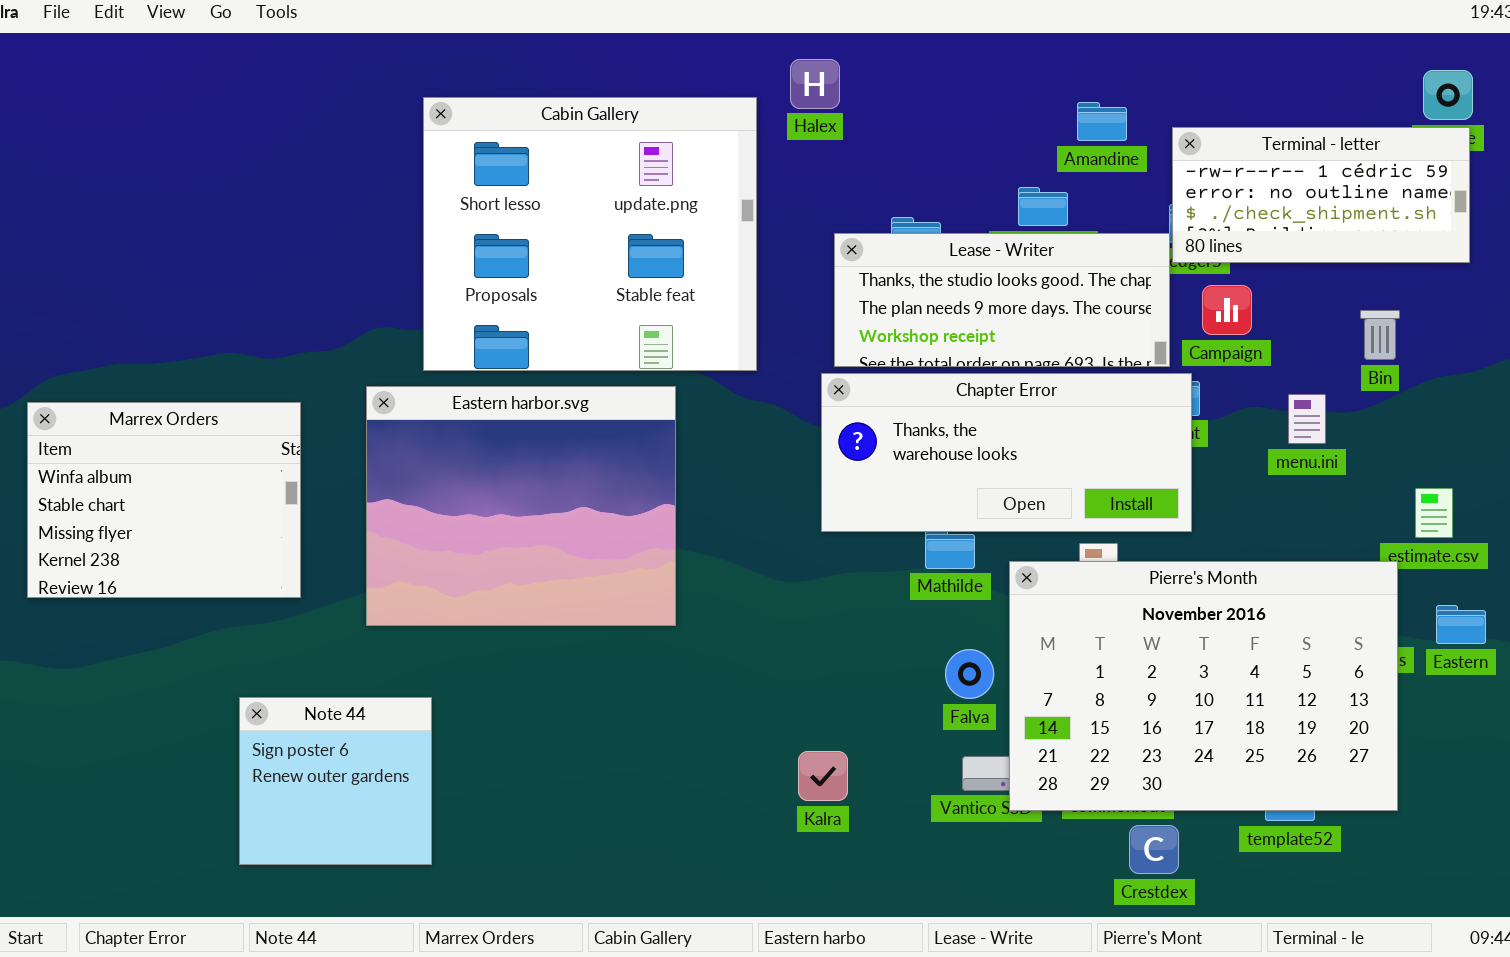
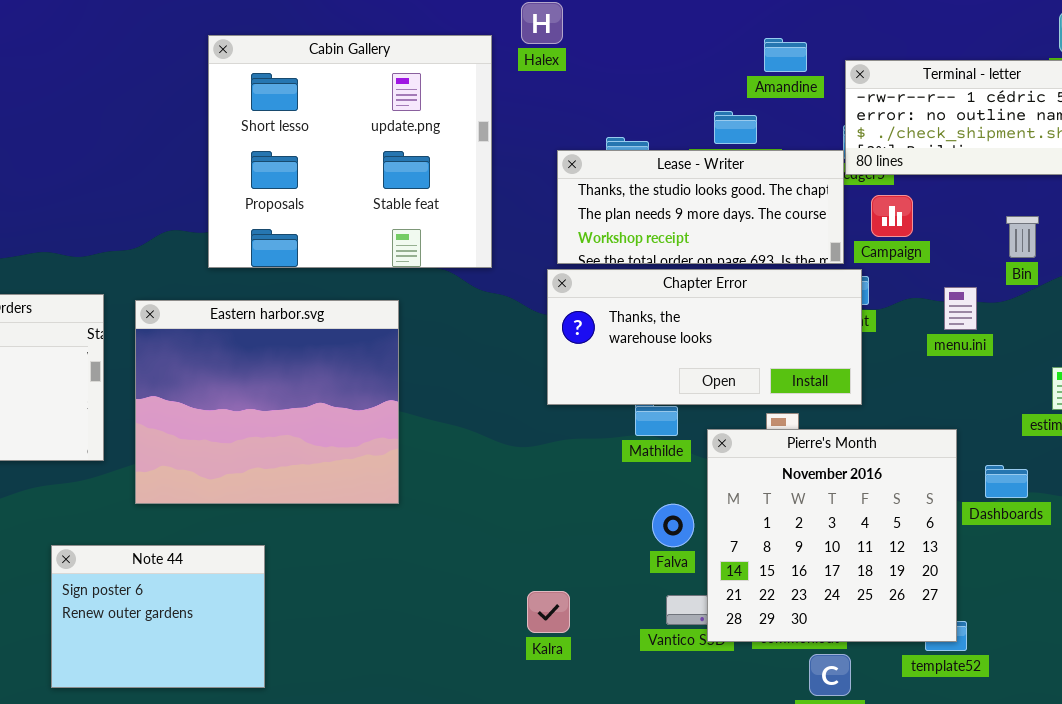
Eastern harbor.svg: [366,386,676,626] -> [135,300,399,504], moved
Pierre's Month: [1009,561,1398,811] -> [707,429,957,642], resized
Note 44: [239,697,432,865] -> [51,545,265,688], resized

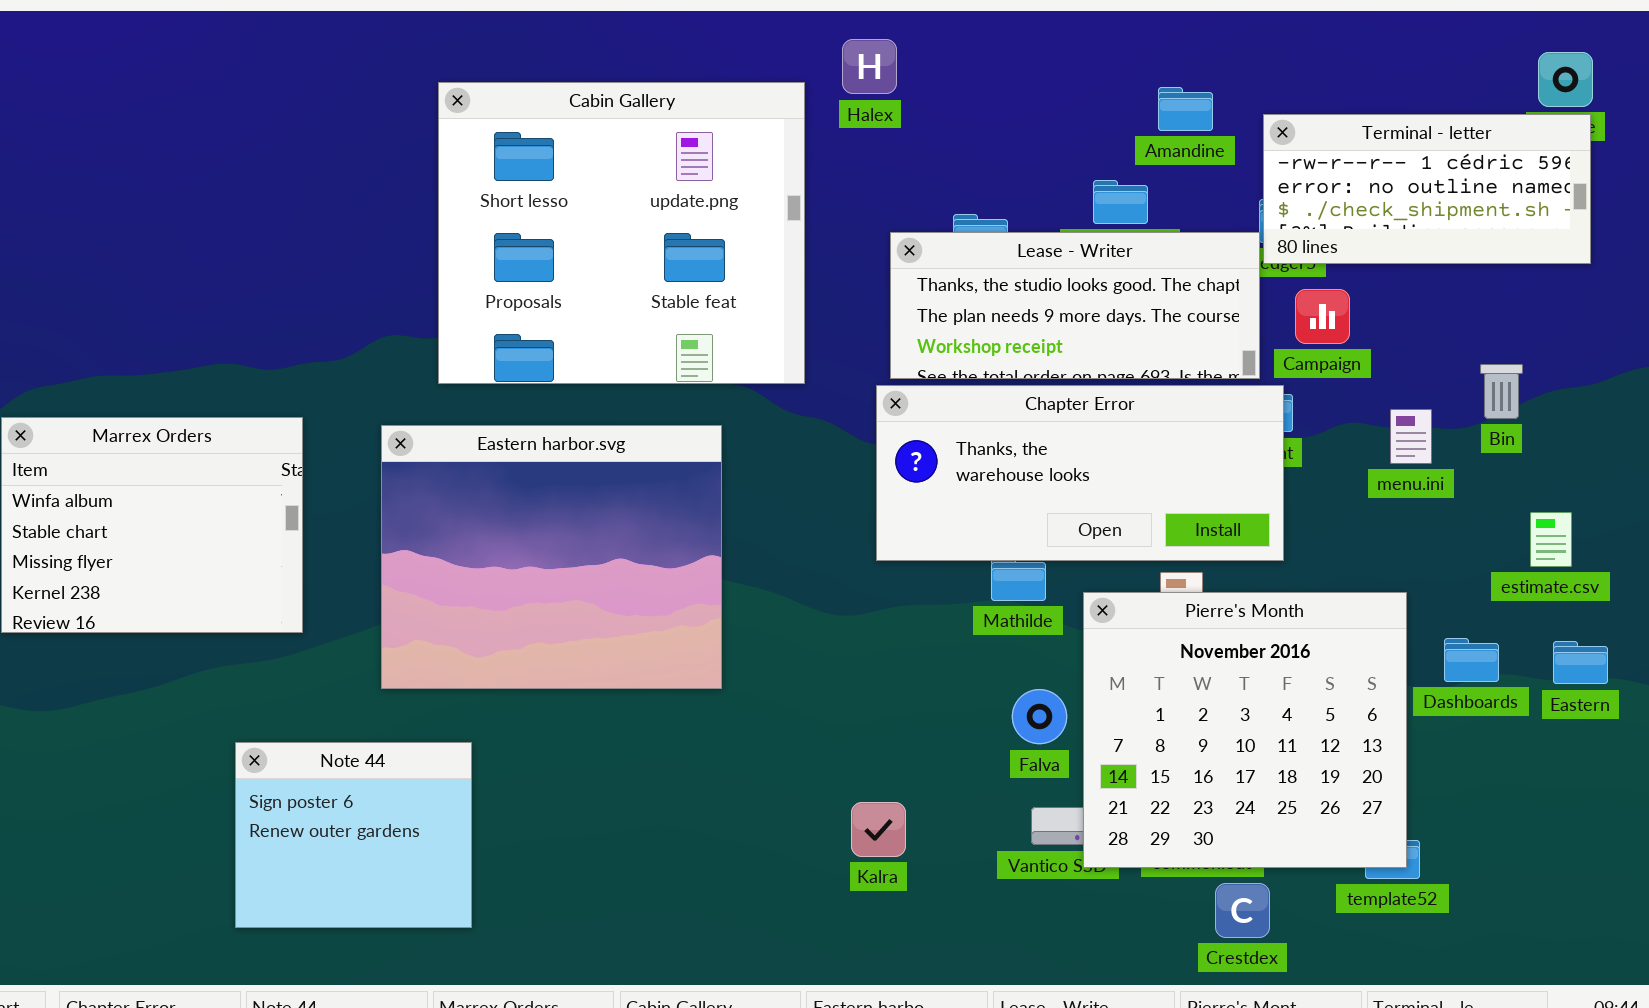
Bin: [1006,216,1039,258] -> [1480,364,1523,419], moved
Eastern harbor.svg: [135,300,399,504] -> [381,425,722,689], moved
Note 44: [51,545,265,688] -> [235,742,472,928], resized

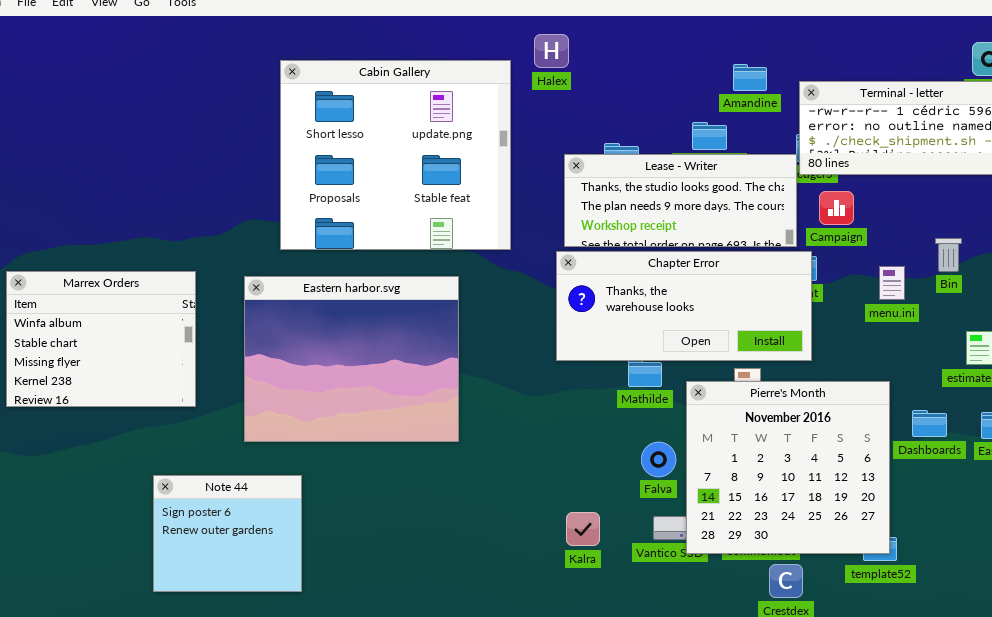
Kalra: [851,802,906,857] -> [566,512,600,546], moved

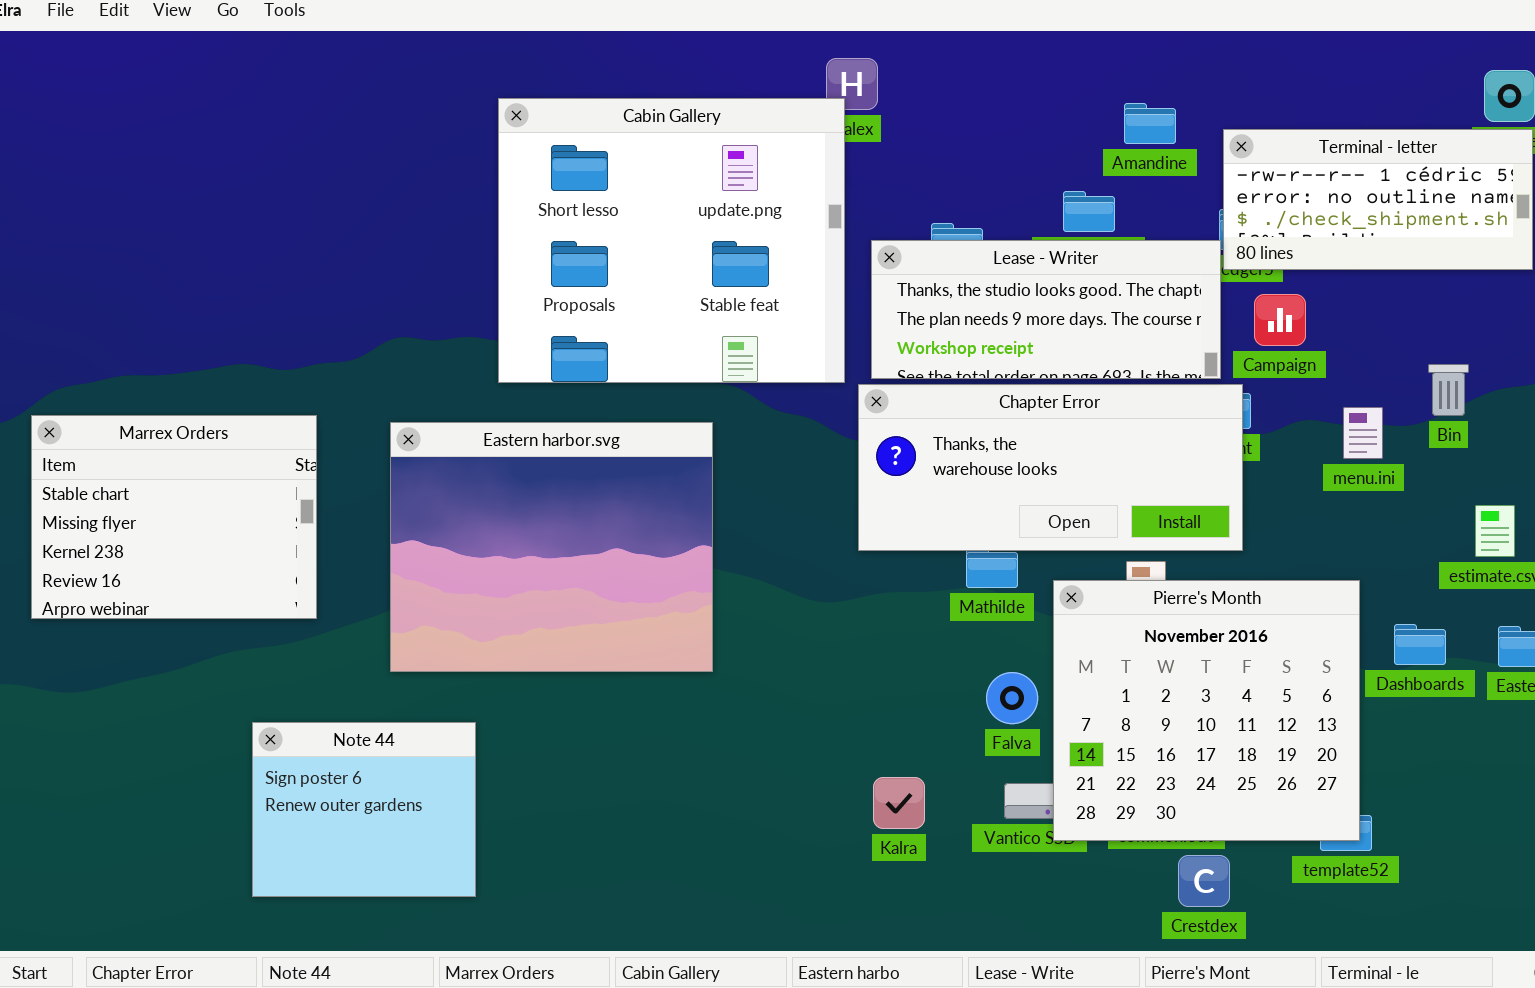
Cabin Gallery: [280,60,511,250] -> [498,98,845,383], moved
Marrex Orders: [6,271,196,407] -> [31,415,317,619], scrolled down 1 row

